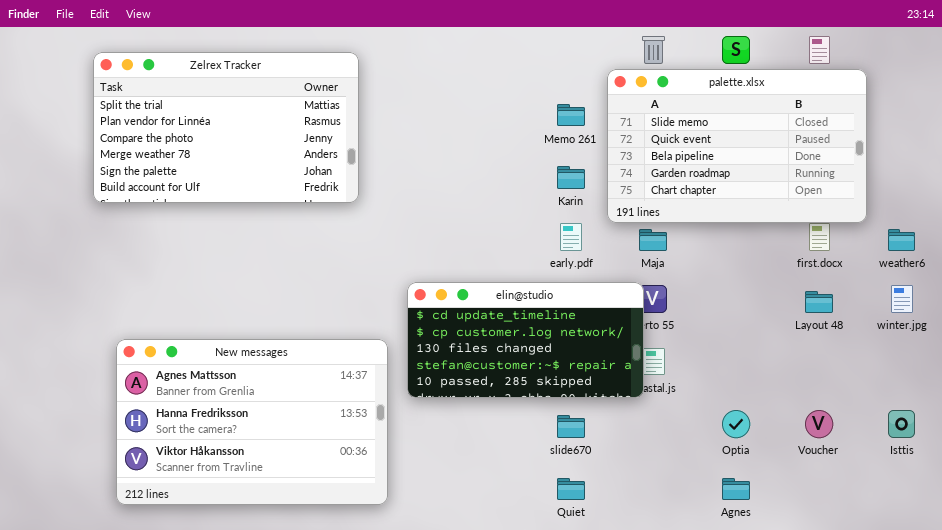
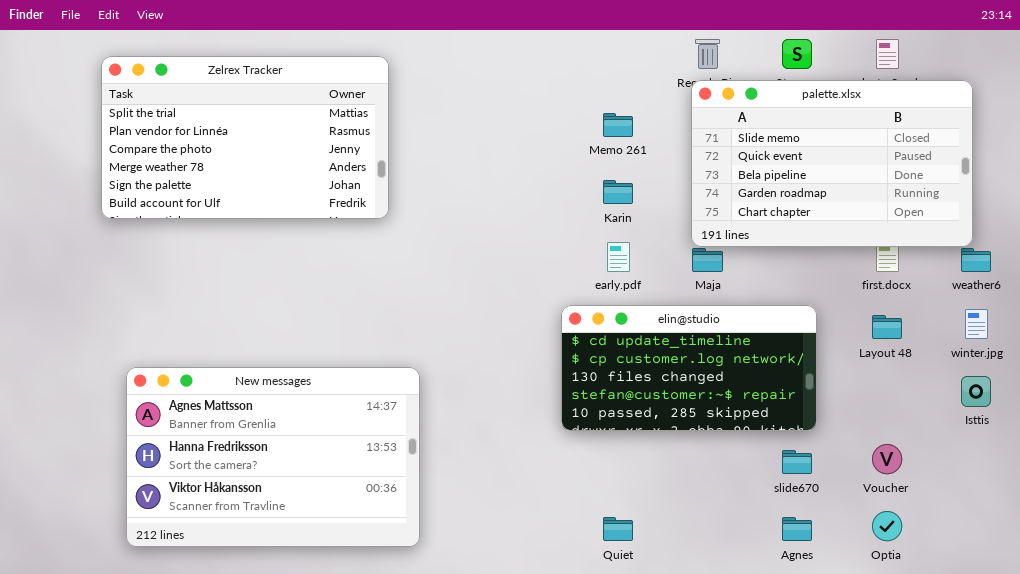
palette.xlsx: [607,69,867,223] -> [691,80,973,247], moved
elin@studio: [407,282,644,398] -> [561,305,817,431], moved
Optia: [722,410,750,438] -> [872,511,902,541], moved
Isttis: [888,410,915,438] -> [961,376,991,407], moved
slide670: [557,415,585,438] -> [782,450,812,474], moved

